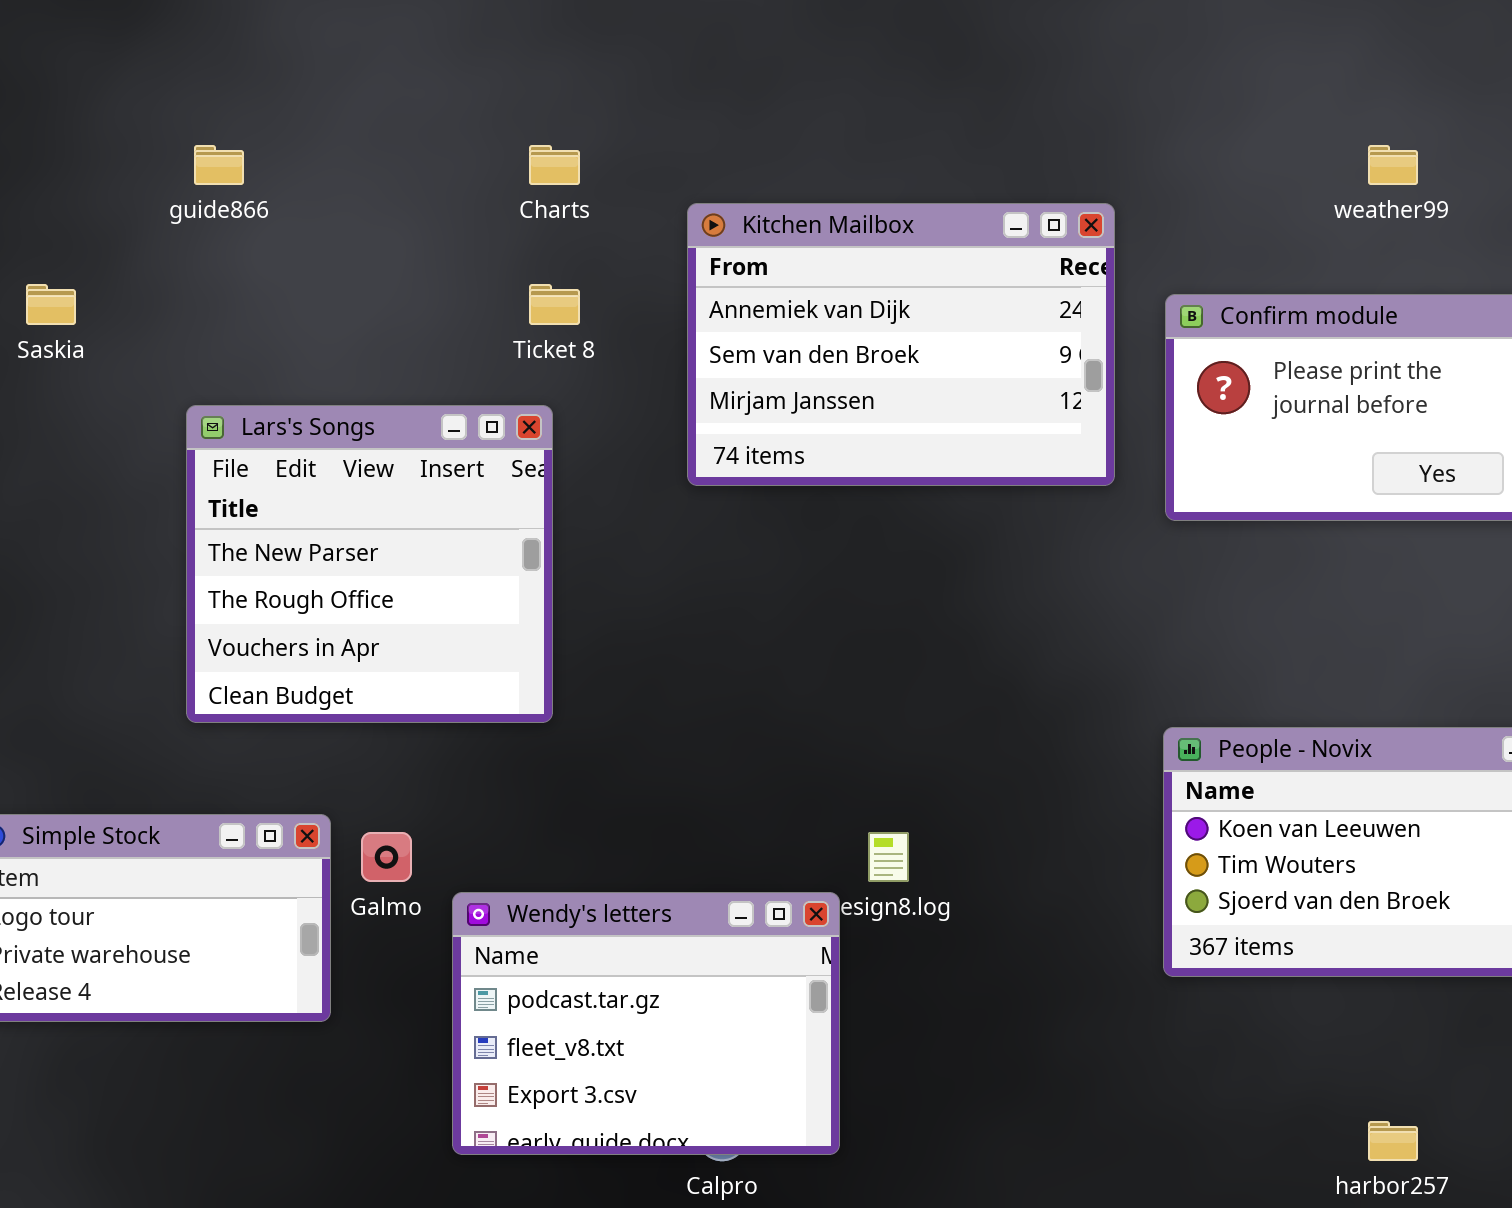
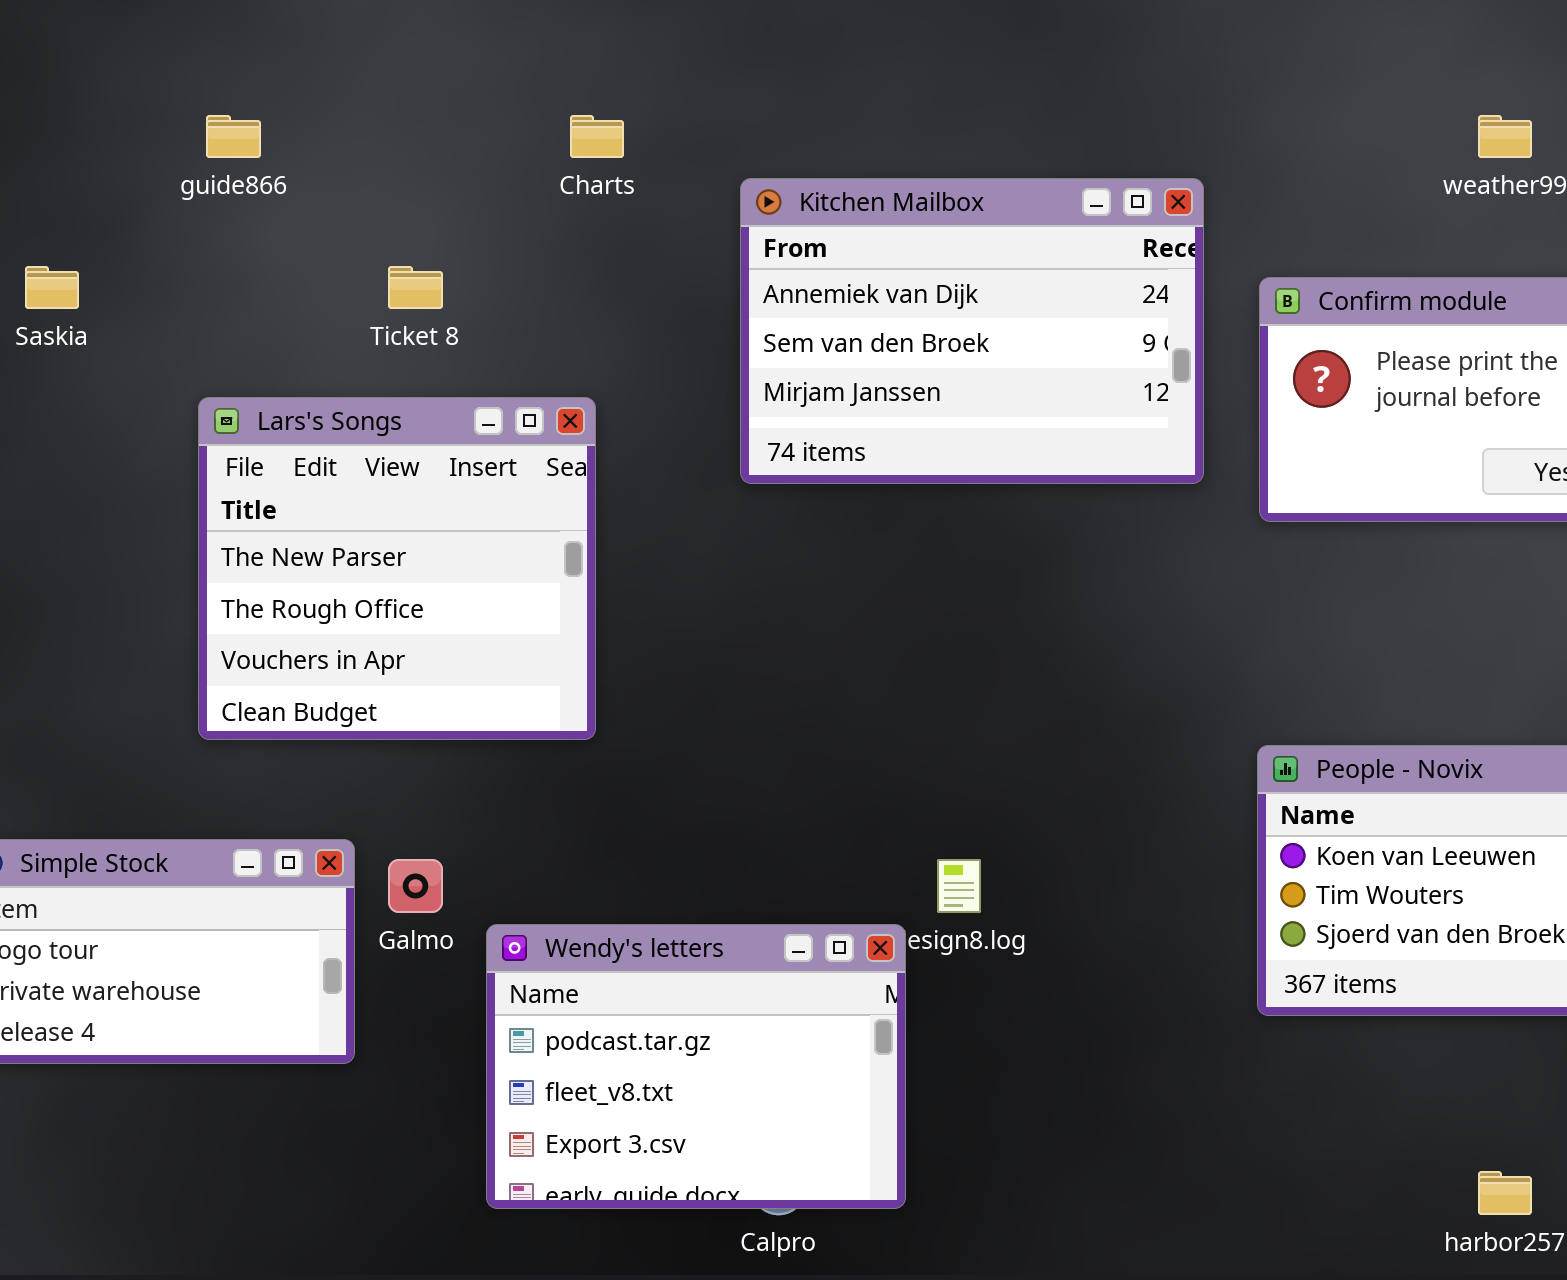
Ticket 8: [529,284,580,325] -> [388,266,443,309], moved

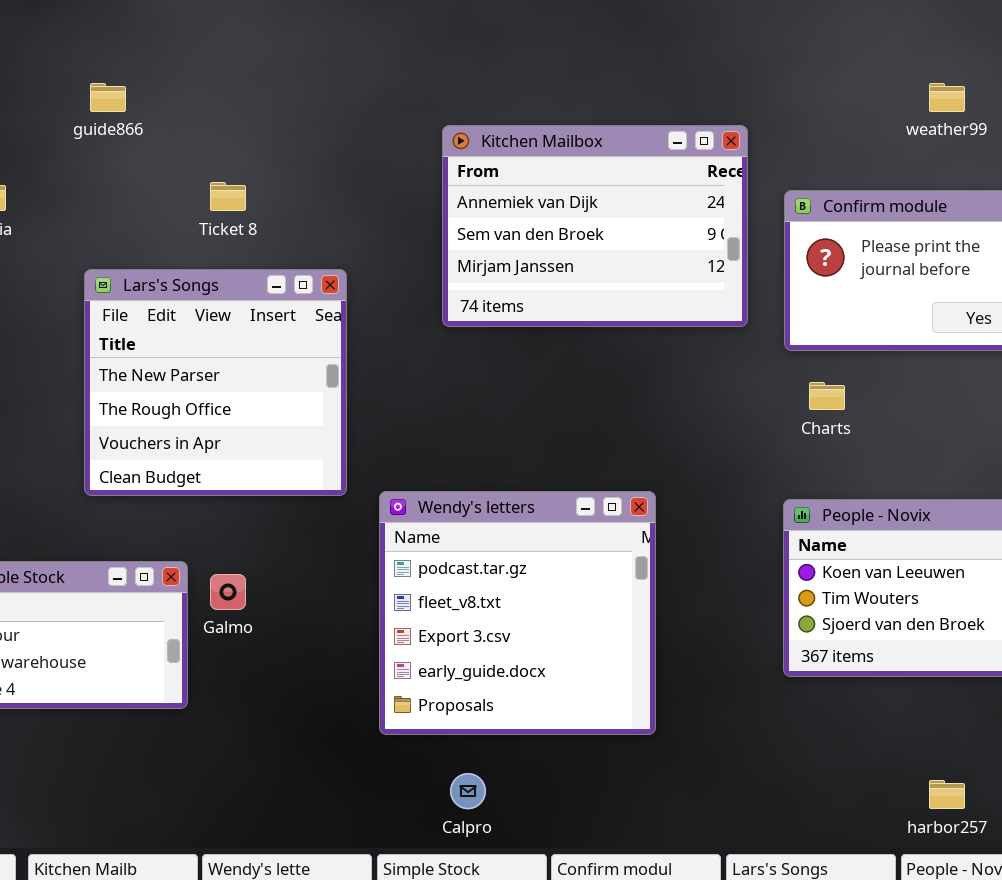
Charts: [570,115,624,158] -> [809,382,845,410], moved
Wendy's letters: [486,924,906,1209] -> [379,491,656,735], moved, resized

